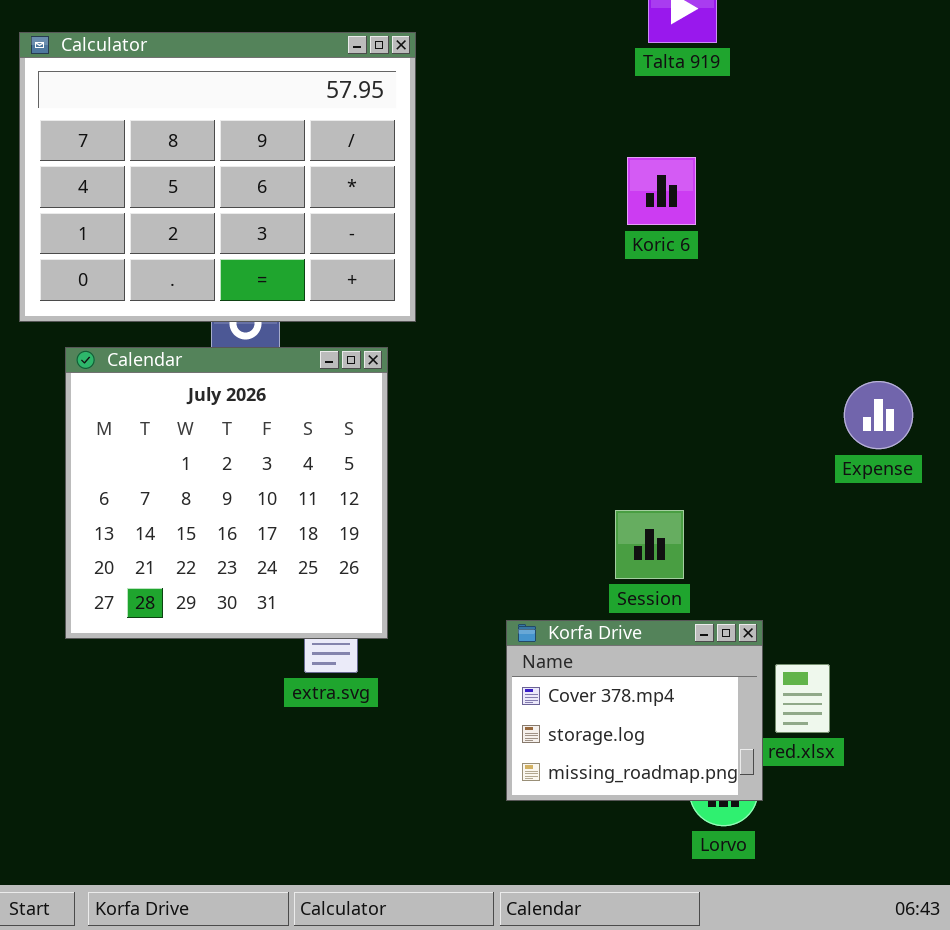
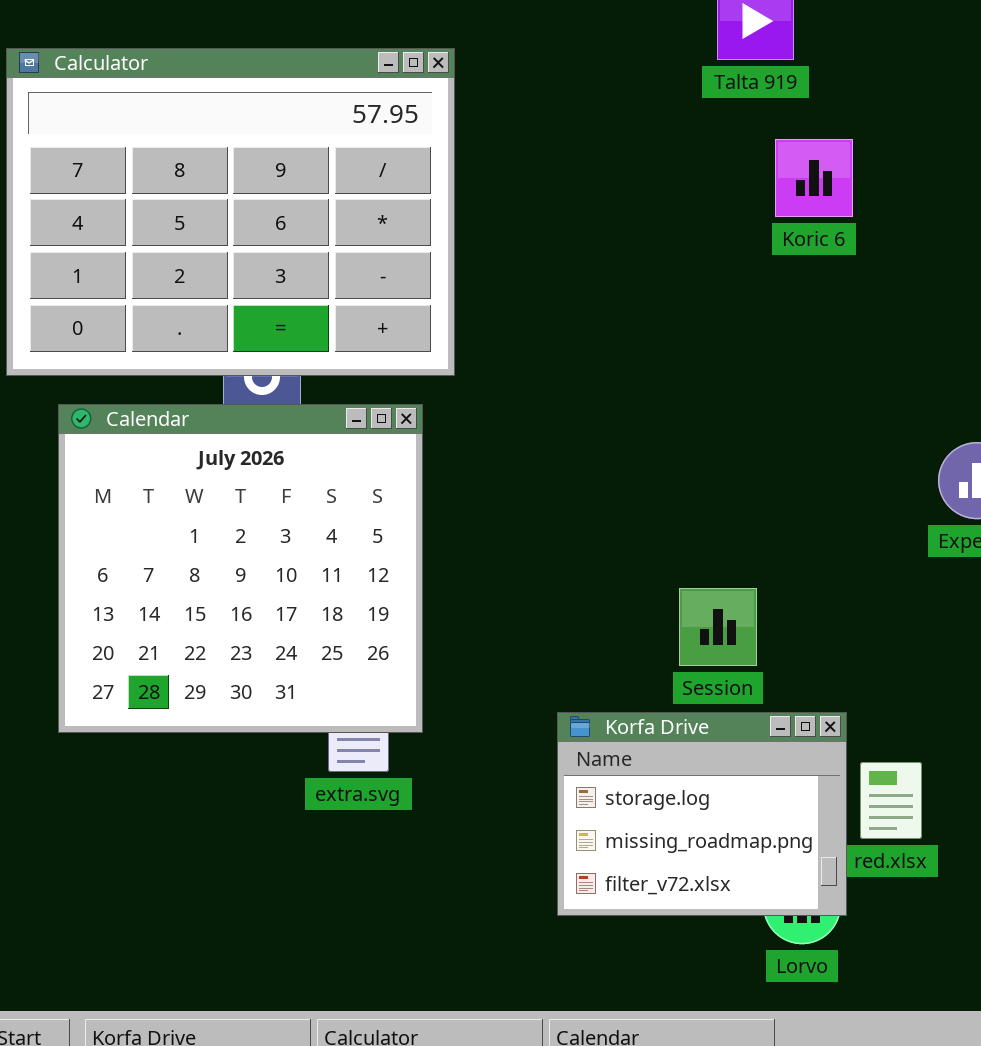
Koric 6: [627,157,696,225] -> [775,139,853,217], moved
Korfa Drive: [506,620,763,801] -> [557,712,847,916], scrolled down 1 row

